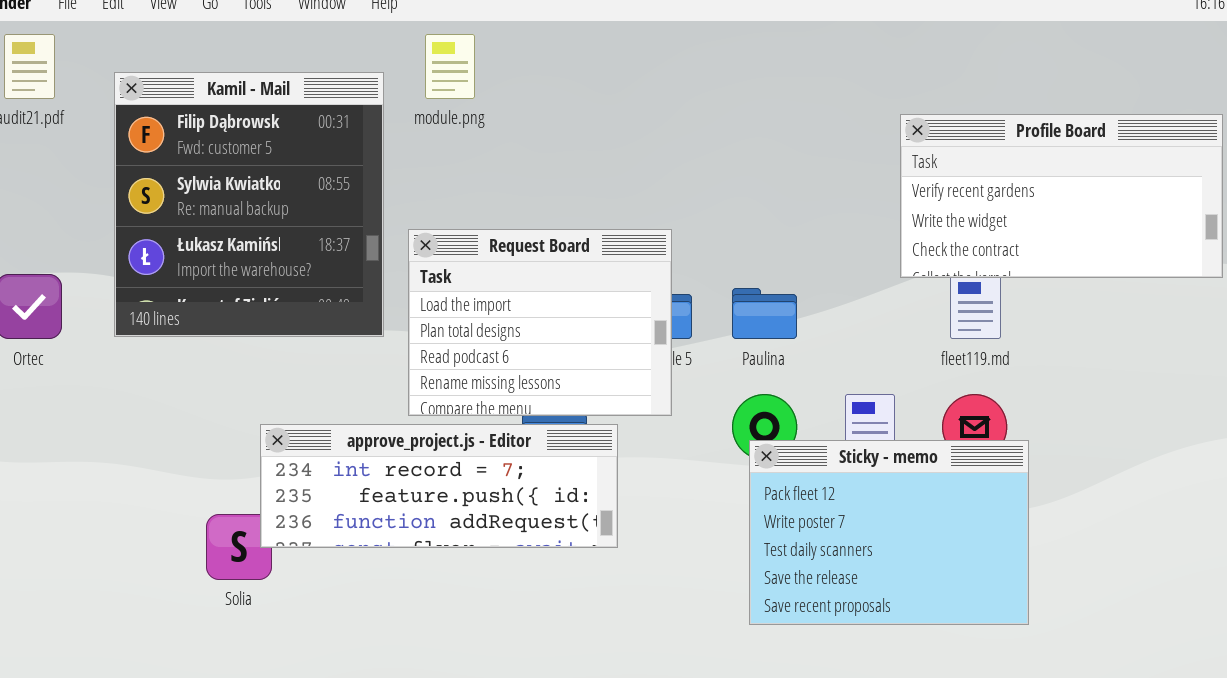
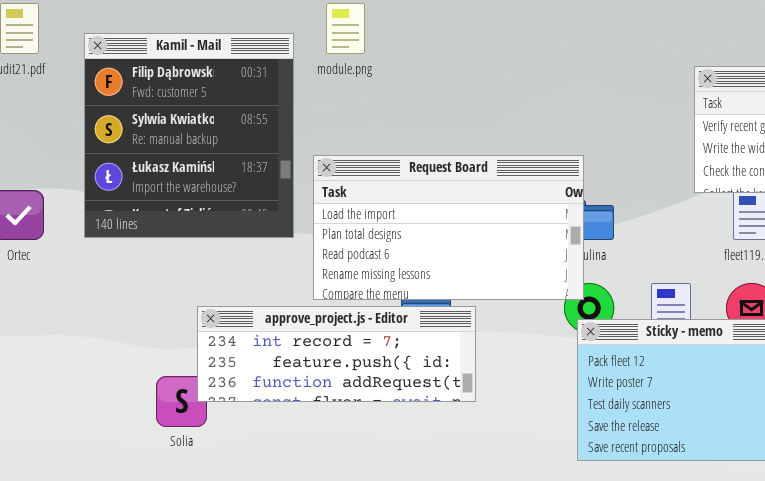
Request Board: [408,229,672,416] -> [313,155,584,300], resized

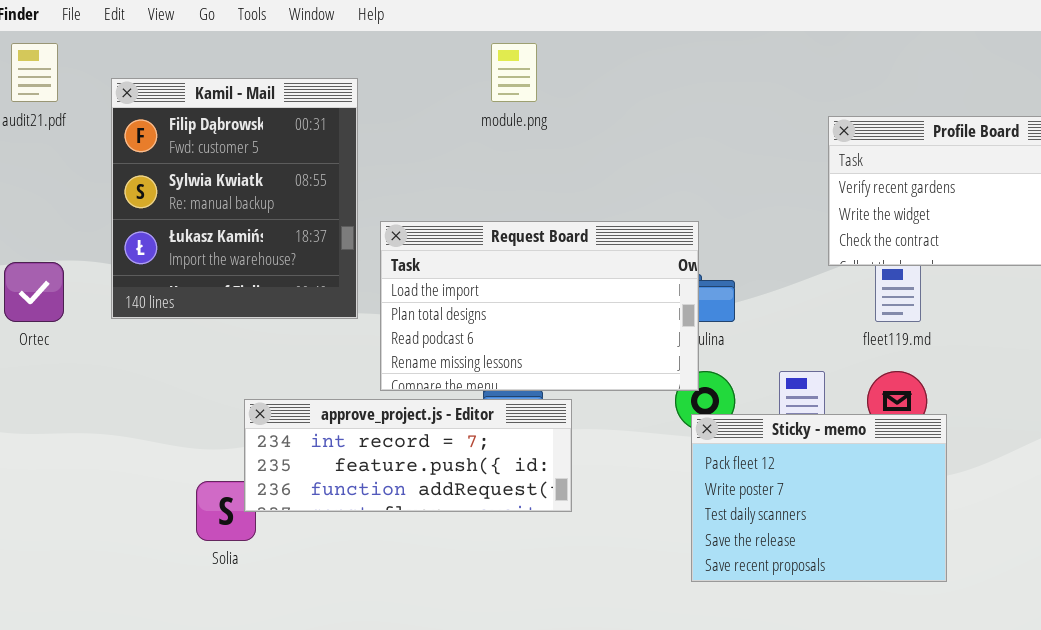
module.png: [326,3,365,54] -> [491,43,537,102], moved

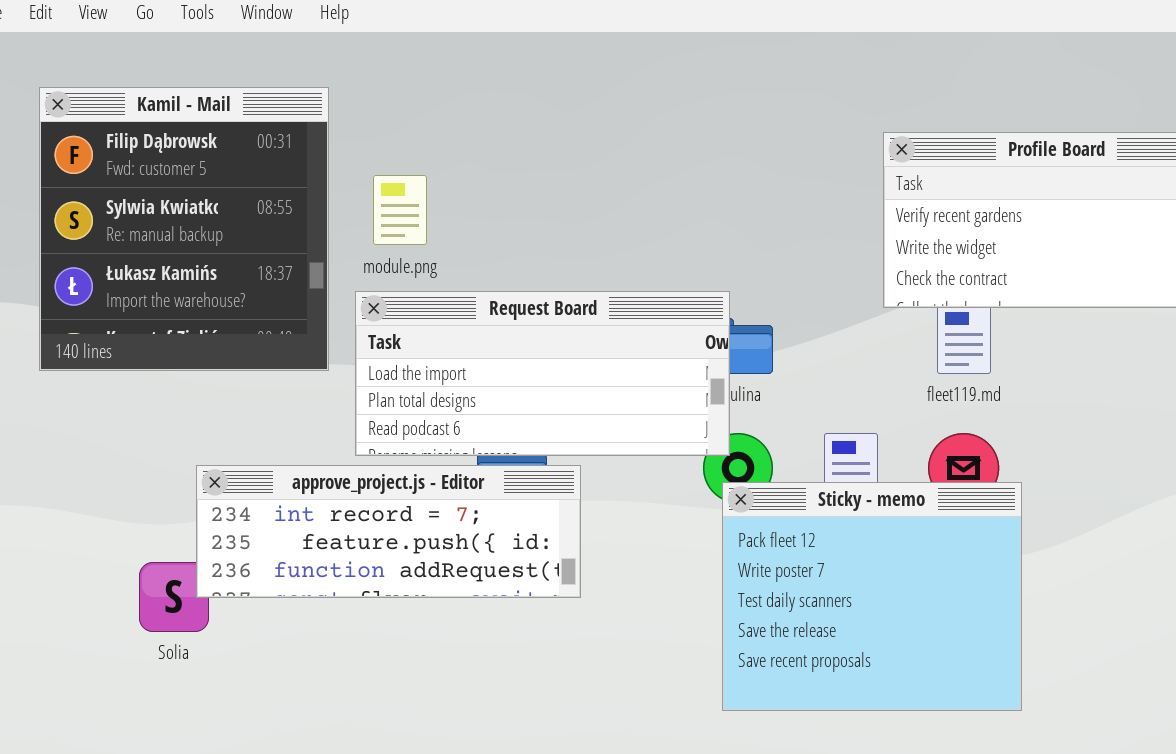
module.png: [491,43,537,102] -> [373,175,427,245], moved
Request Board: [380,221,699,391] -> [355,291,730,456], resized
Sticky - memo: [691,414,947,582] -> [722,482,1022,711], resized

